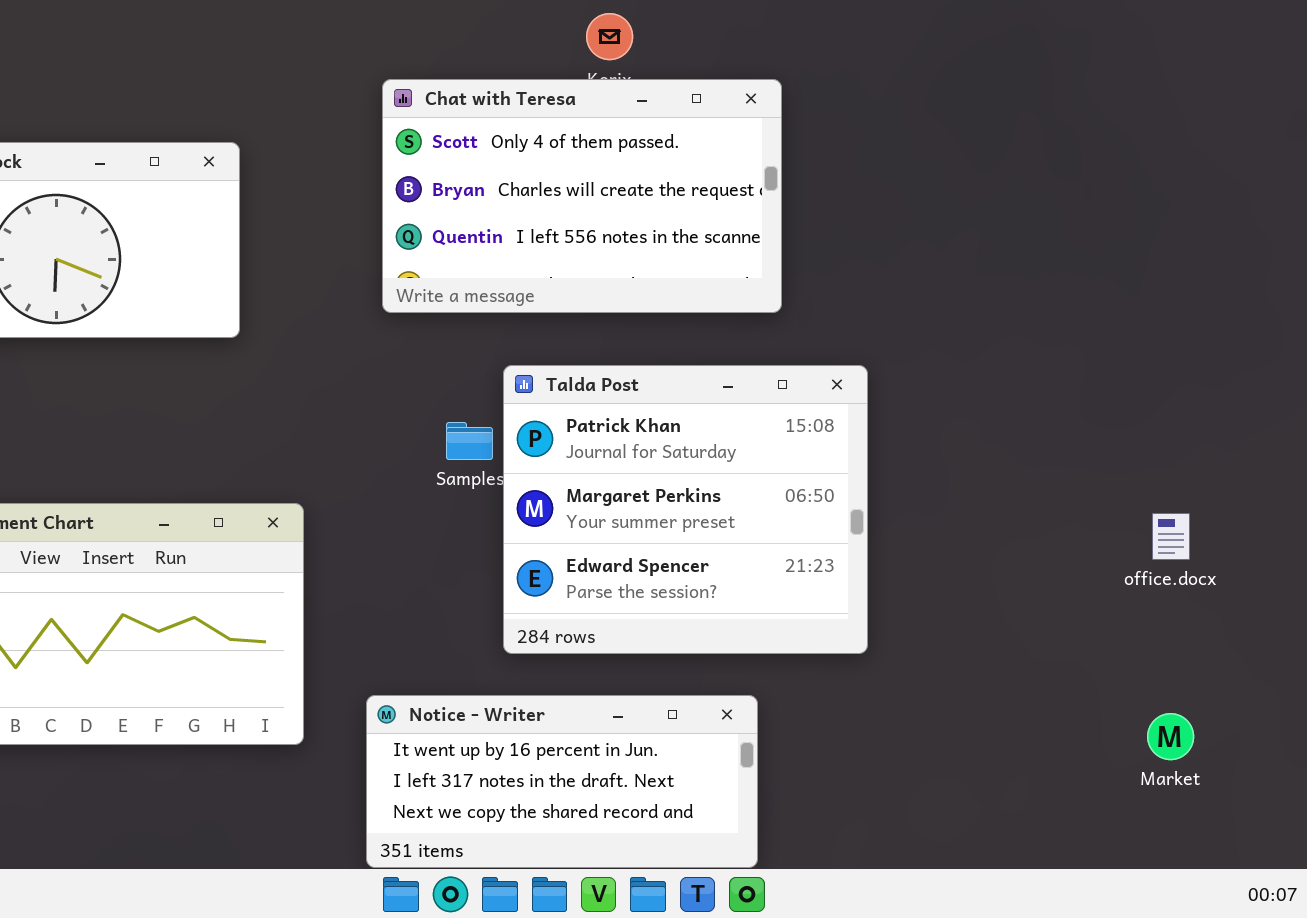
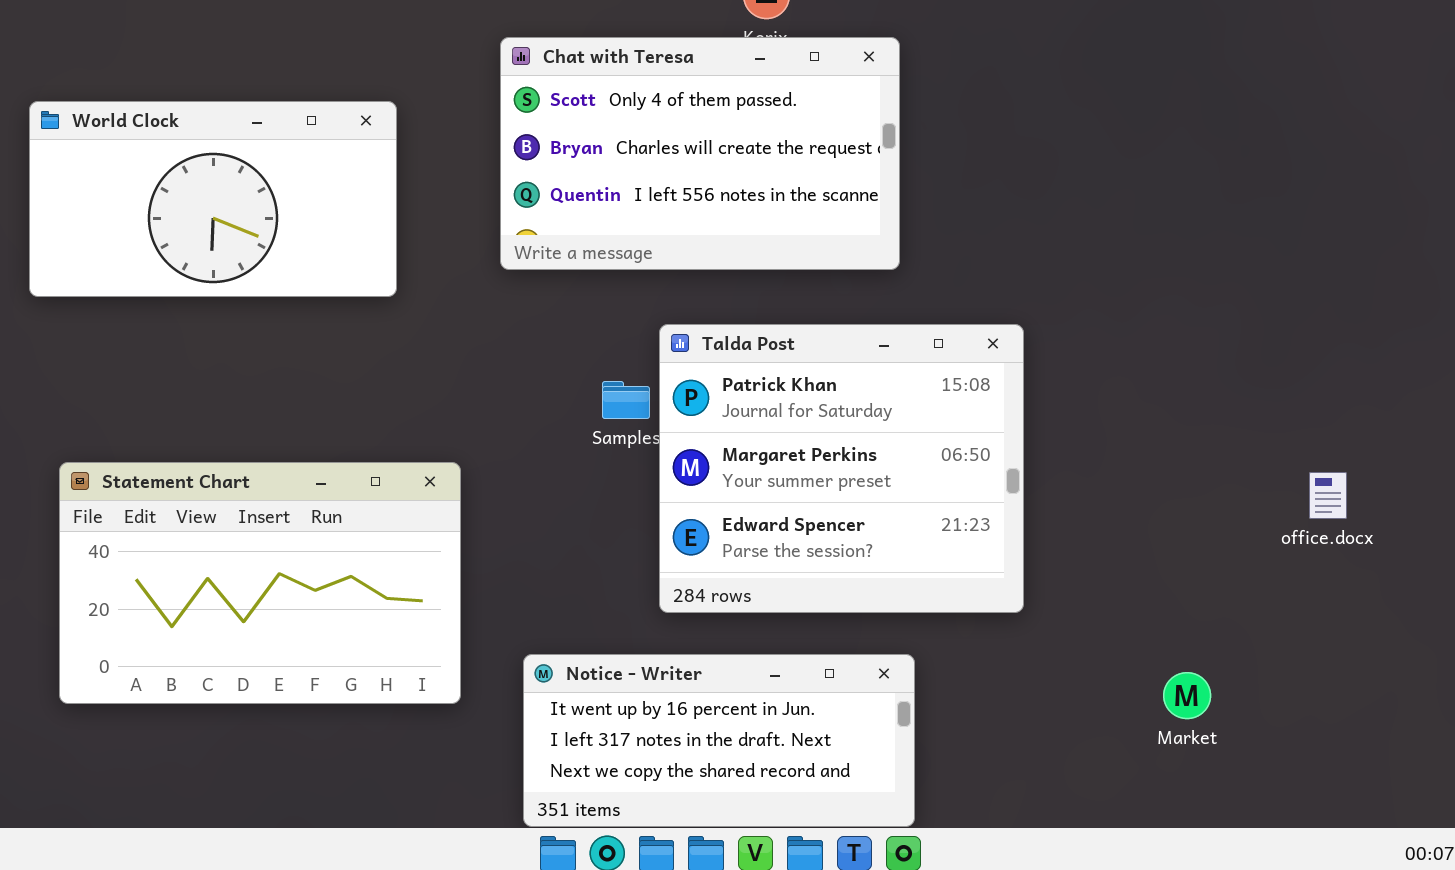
Chat with Teresa: [382,79,782,313] -> [500,37,900,270], moved
Market: [1147,713,1194,760] -> [1163,672,1211,719], moved

